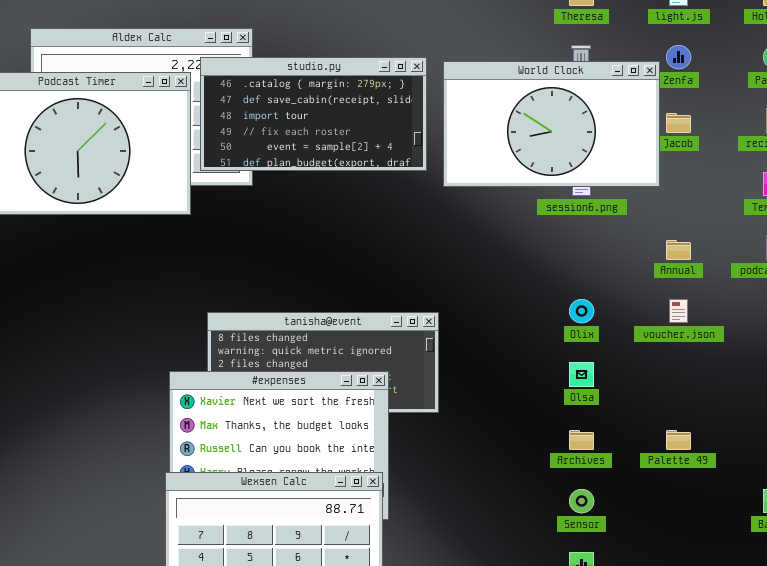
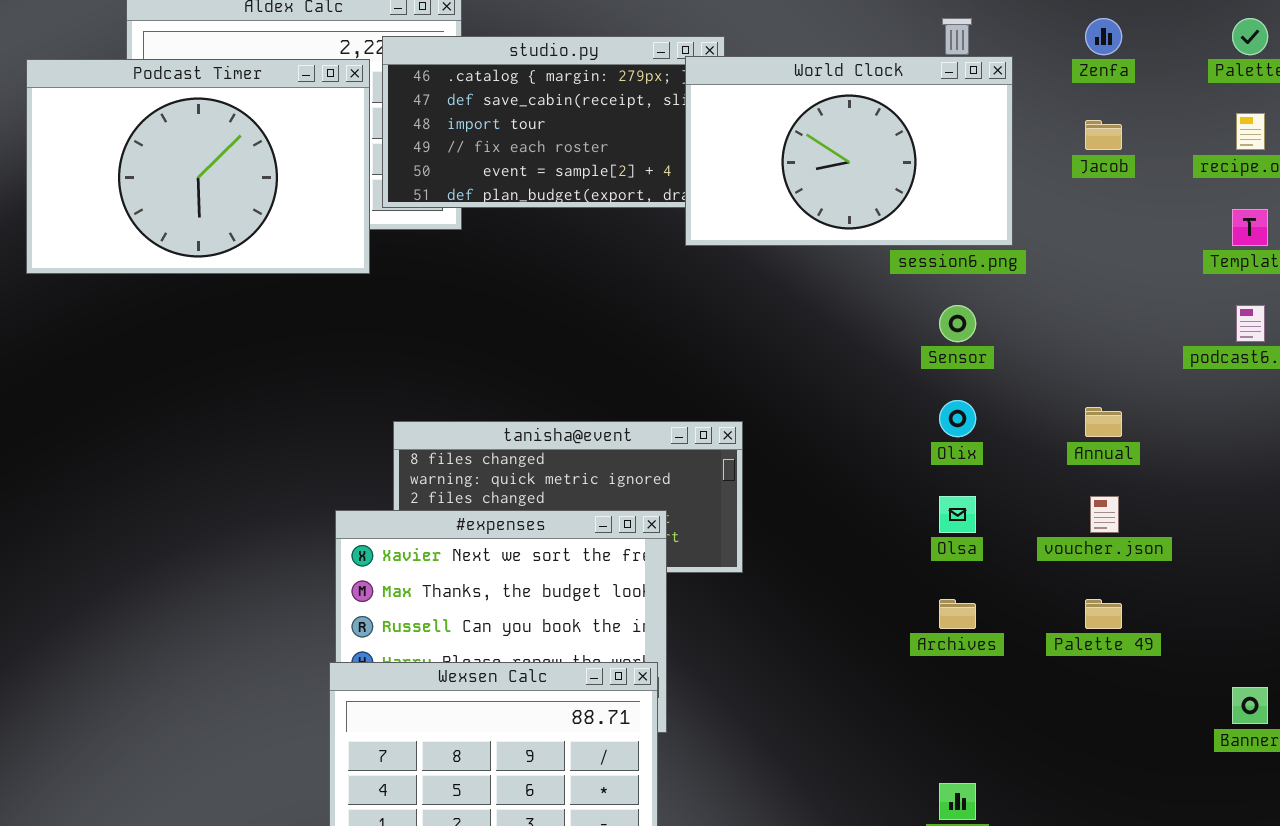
World Clock: [443,61,660,187] -> [685,56,1013,246], moved
Annual: [666,240,691,260] -> [1085,407,1122,437], moved
voucher.json: [669,299,688,323] -> [1090,496,1119,533], moved
Sensor: [569,489,594,513] -> [939,305,976,342], moved

